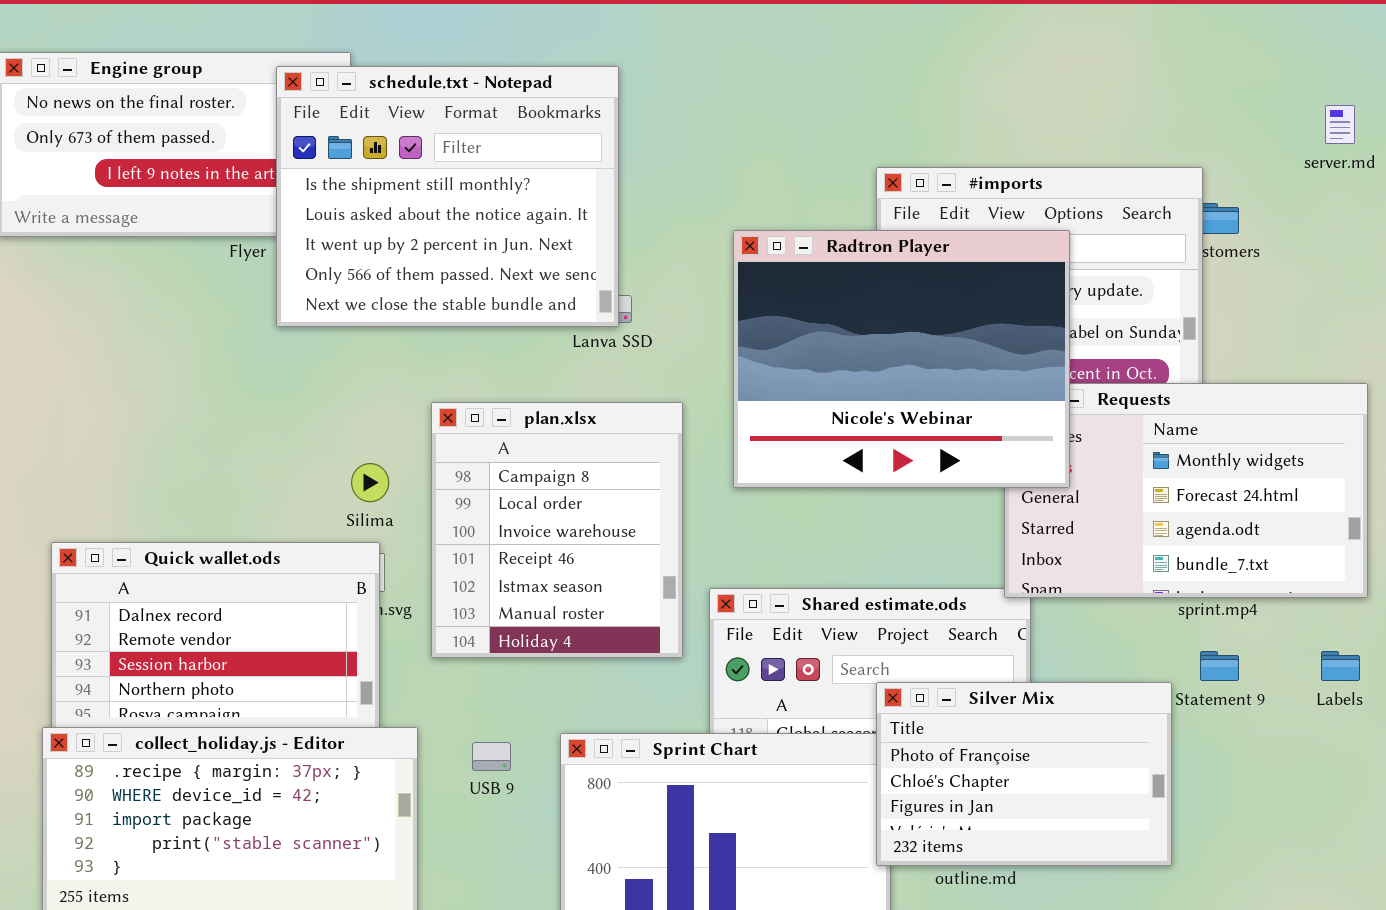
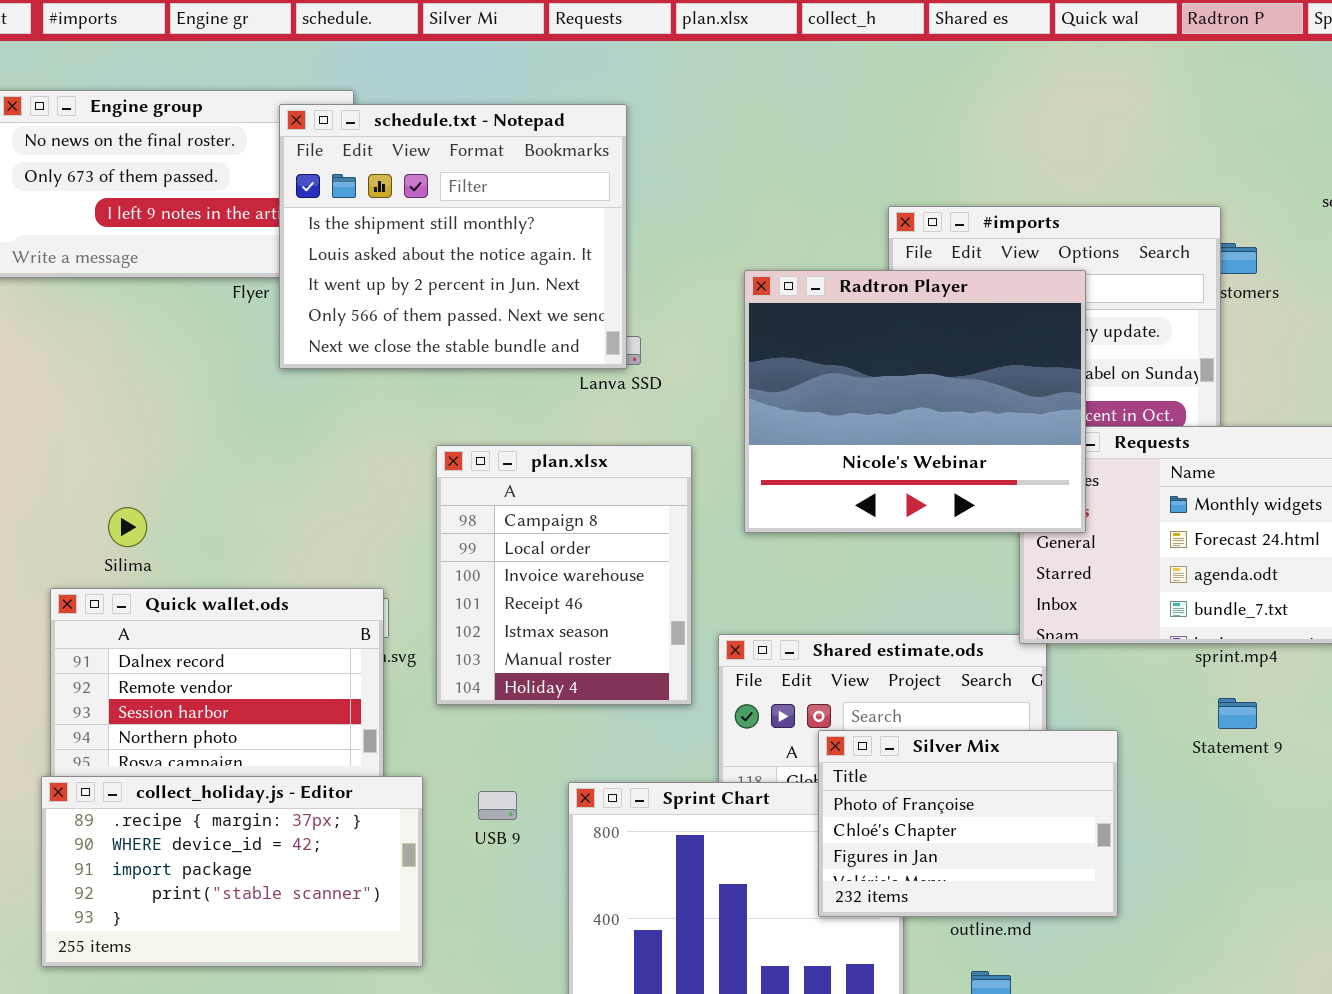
Silima: [351,463,389,502] -> [108,507,147,547], moved
Silver Mix: [876,682,1172,866] -> [818,730,1118,917], moved

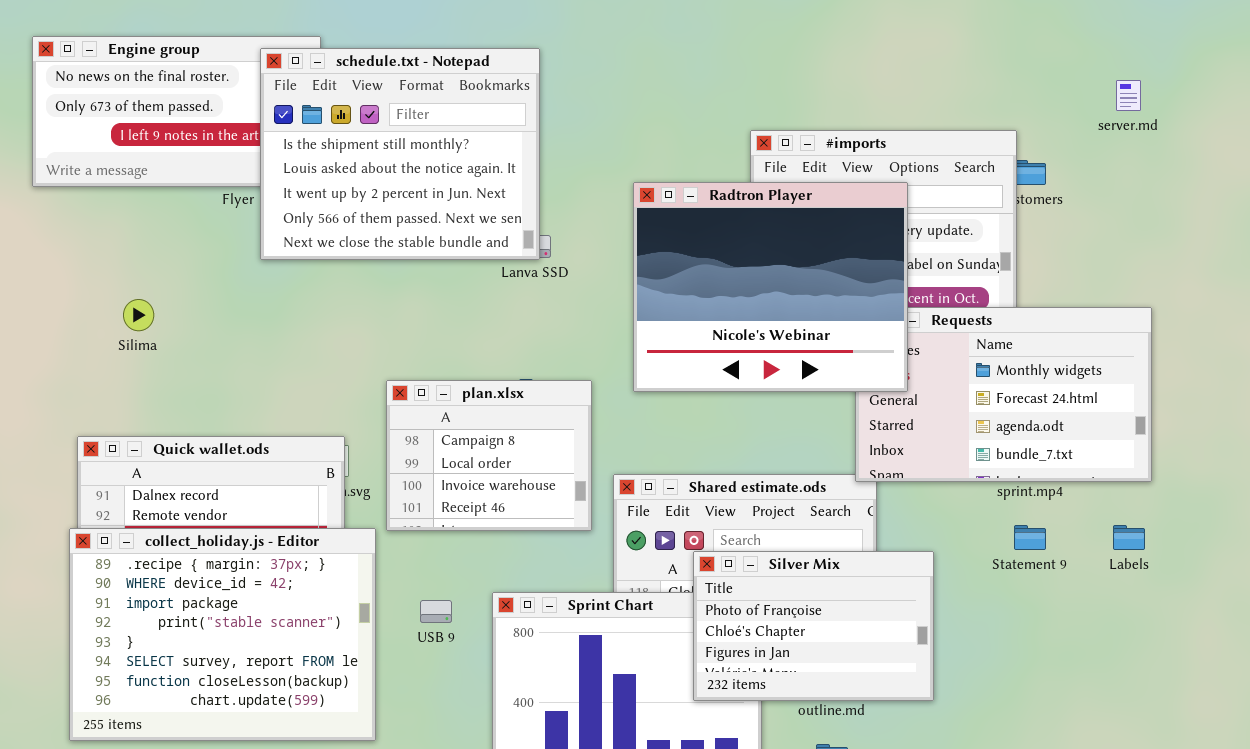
plan.xlsx: [436,445,692,705] -> [386,380,592,531], resized
Silima: [108,507,147,547] -> [123,299,154,331], moved
collect_holiday.js - Editor: [41,776,423,967] -> [69,528,376,741], resized

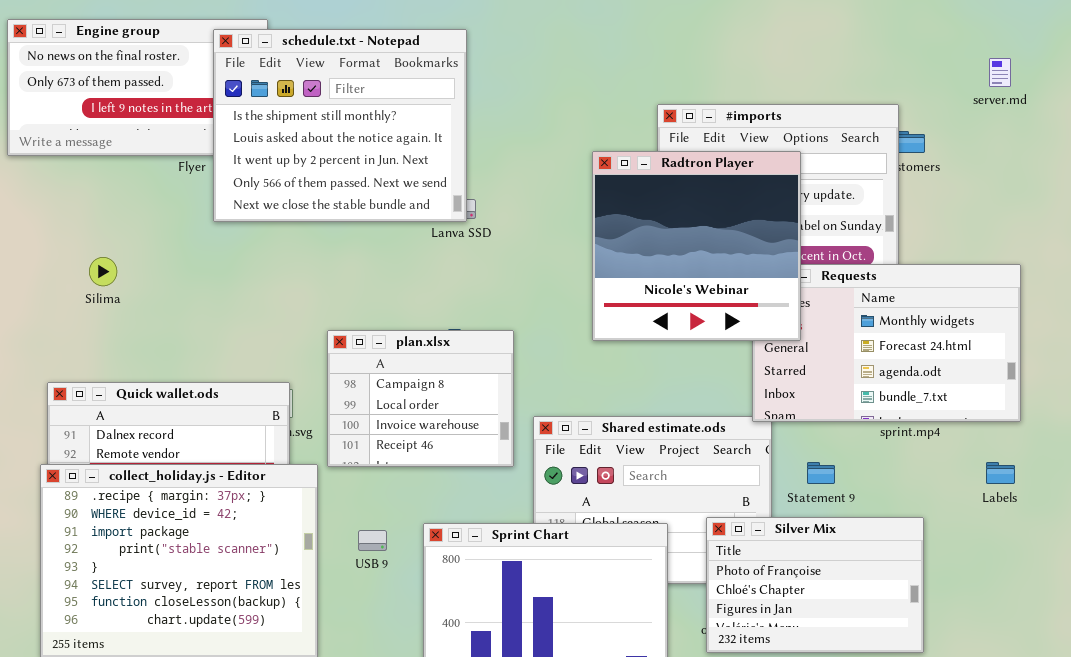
Radtron Player: [633,182,908,392] -> [592,151,801,341], resized
Statement 9: [1014,525,1046,550] -> [807,462,835,484], moved
Silver Mix: [693,551,934,701] -> [706,517,924,653], moved

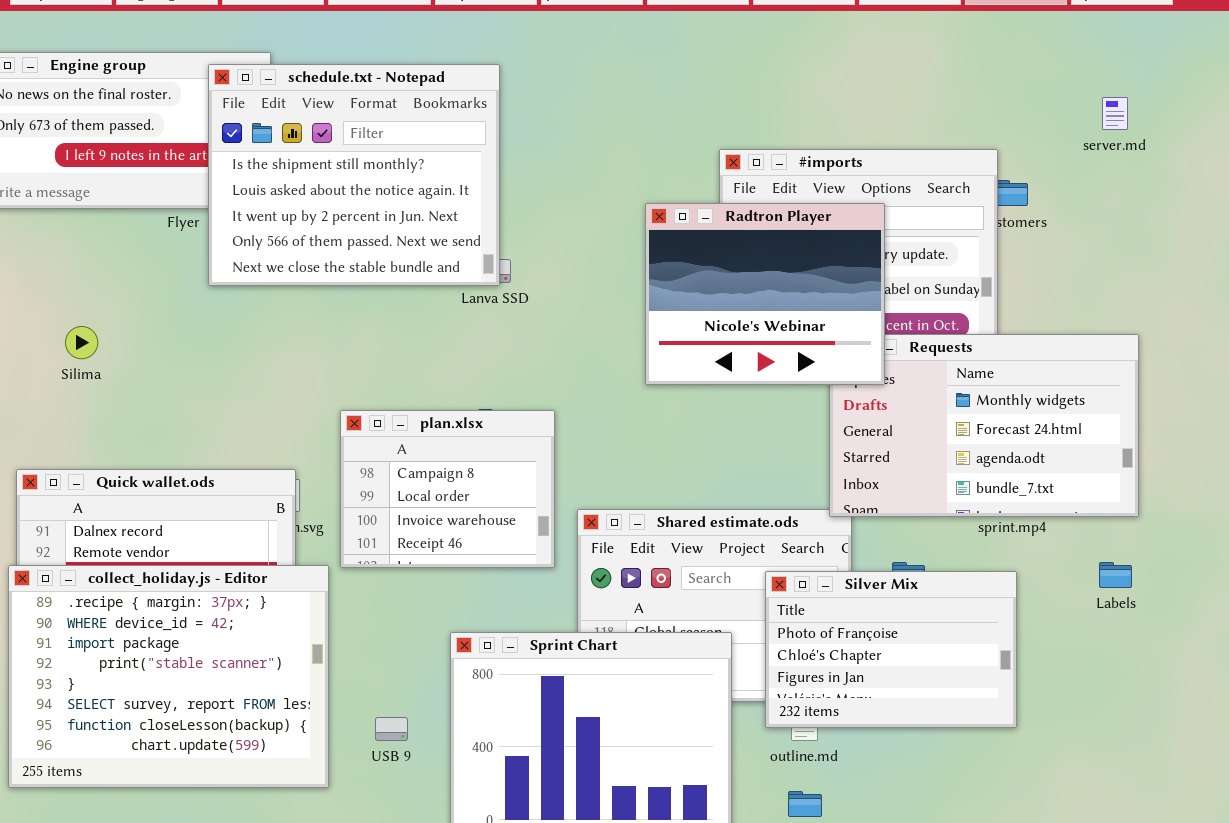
Radtron Player: [592,151,801,341] -> [645,203,885,385], resized
Silver Mix: [706,517,924,653] -> [765,571,1017,728], moved
USB 9: [358,530,387,551] -> [375,717,408,741], moved

